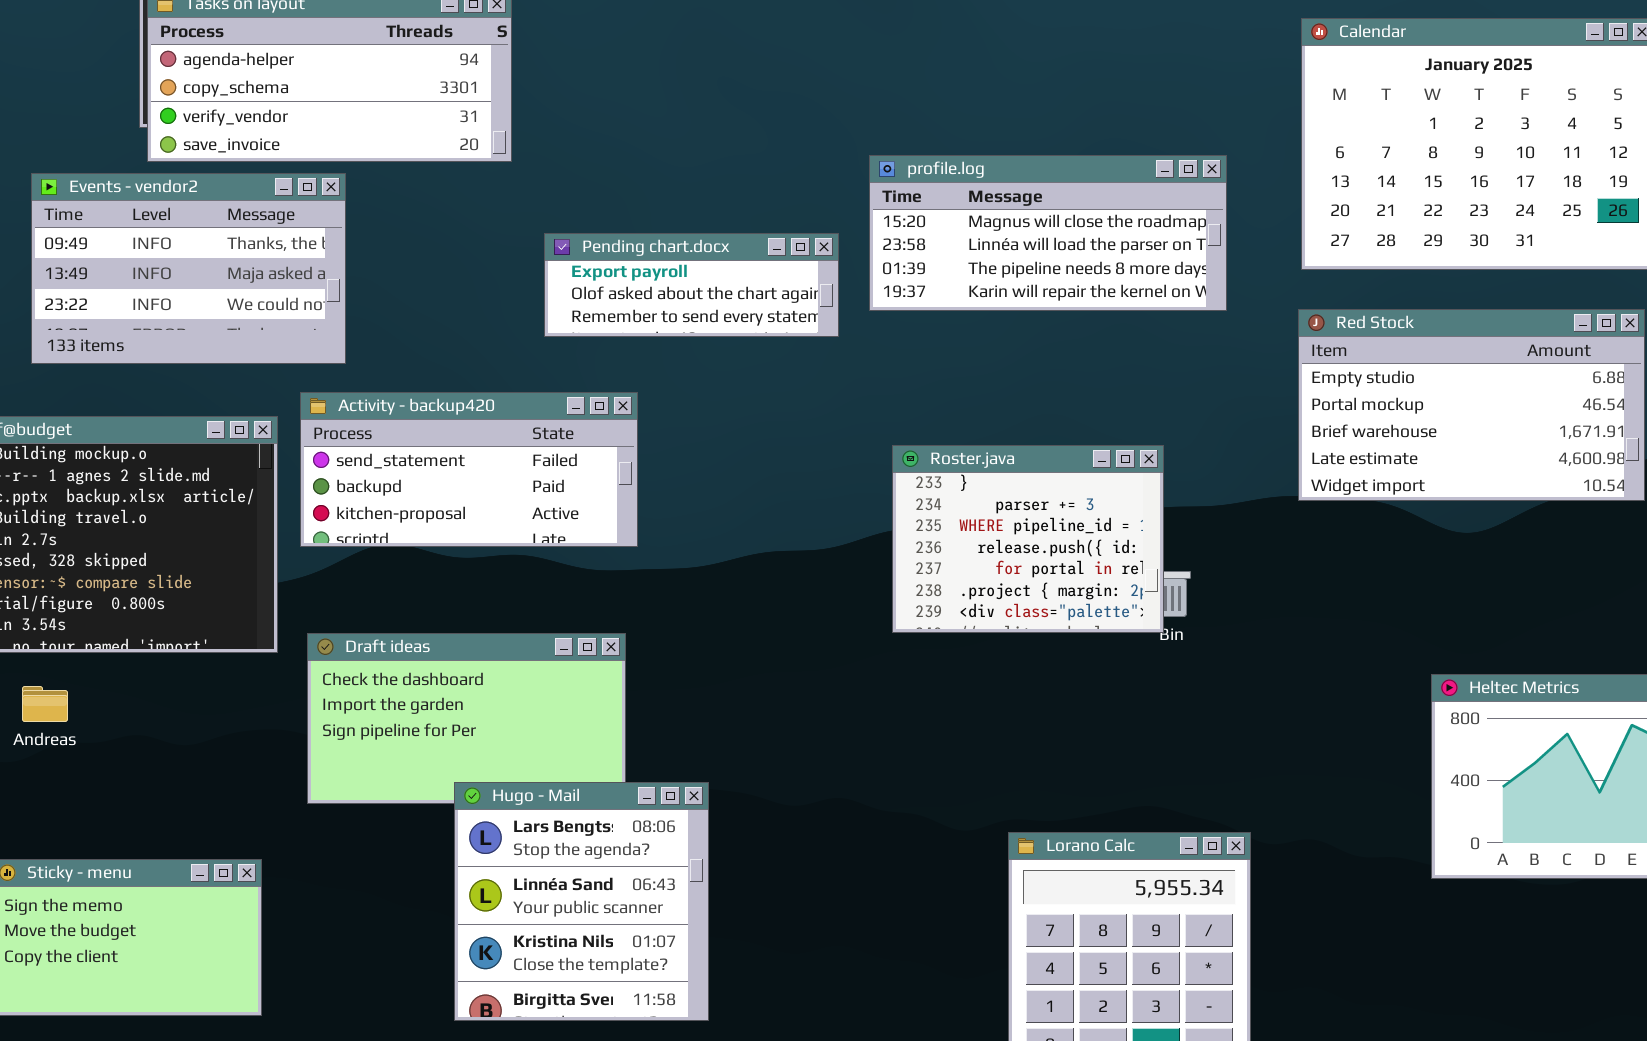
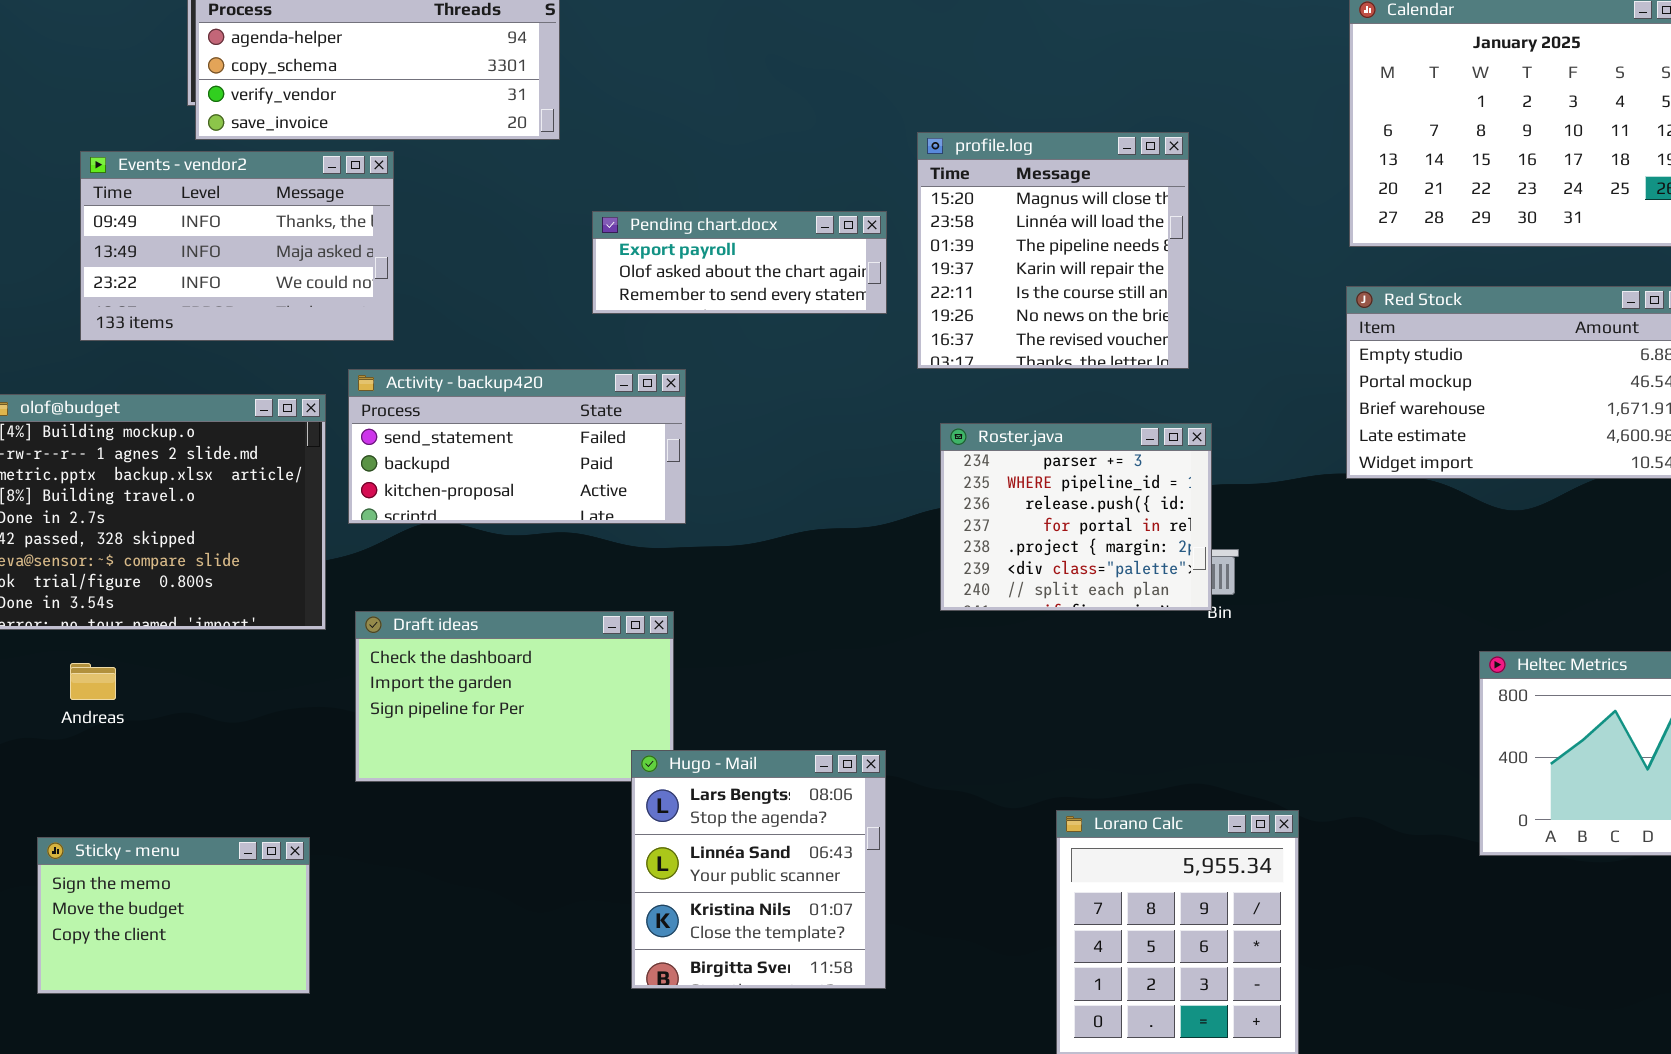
profile.log: [869,155,1227,311] -> [917,132,1189,369], resized
Roster.java: [892,445,1164,633] -> [940,423,1212,611], scrolled down 1 row
Hugo - Mail: [454,782,709,1021] -> [631,750,886,989], moved

